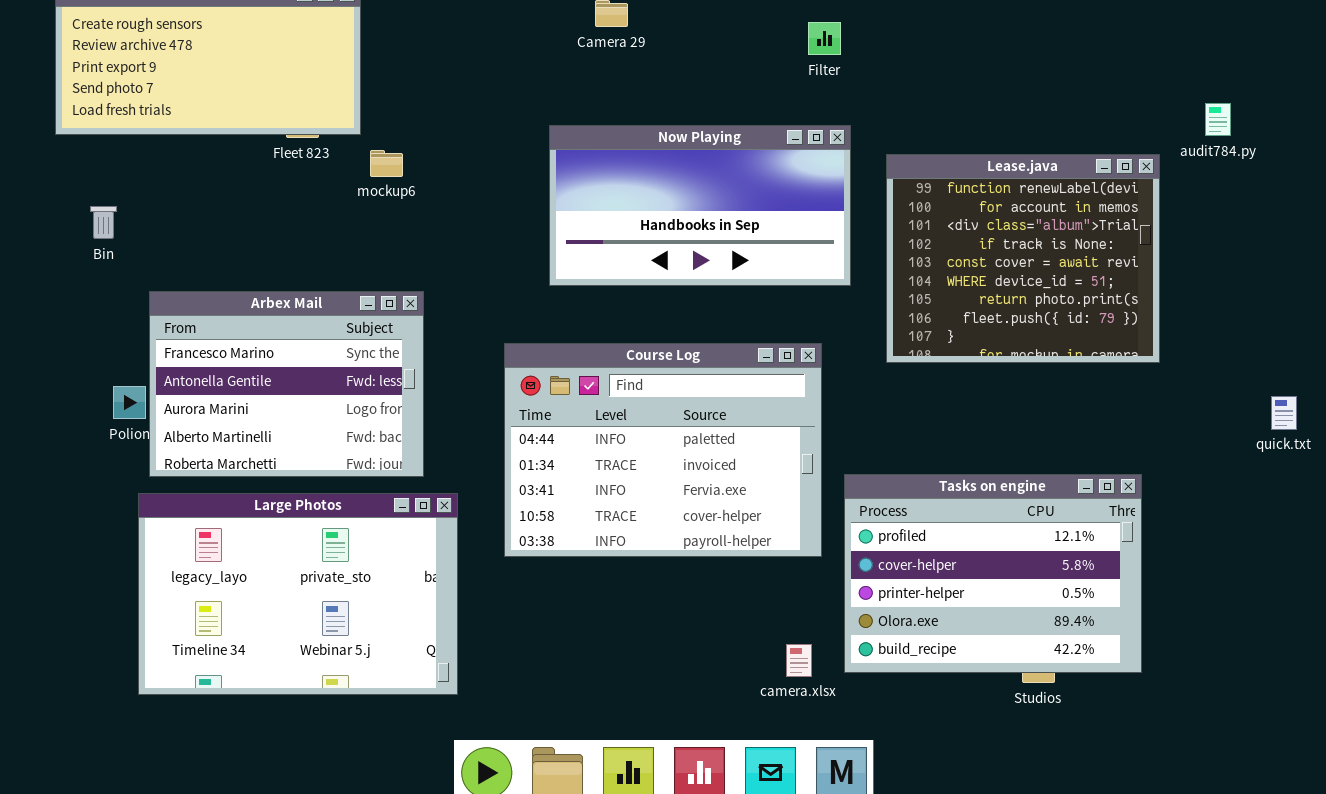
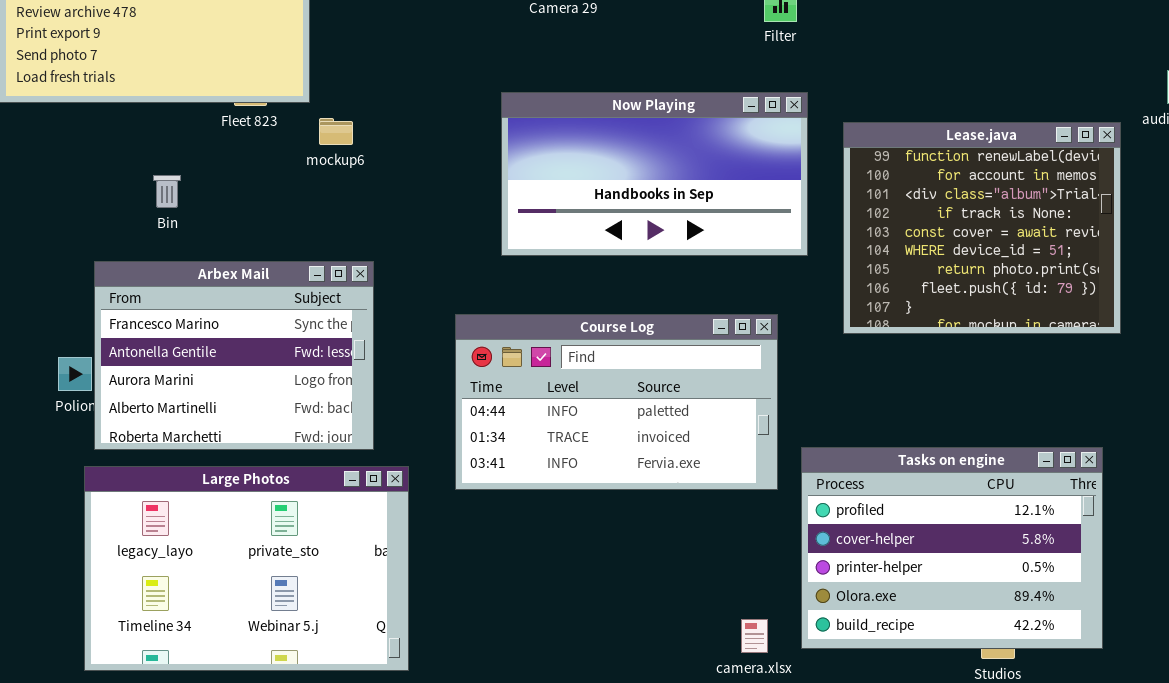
Bin: [90,206,117,239] -> [153,175,181,208], moved
Course Log: [504,343,822,557] -> [455,314,778,490], resized

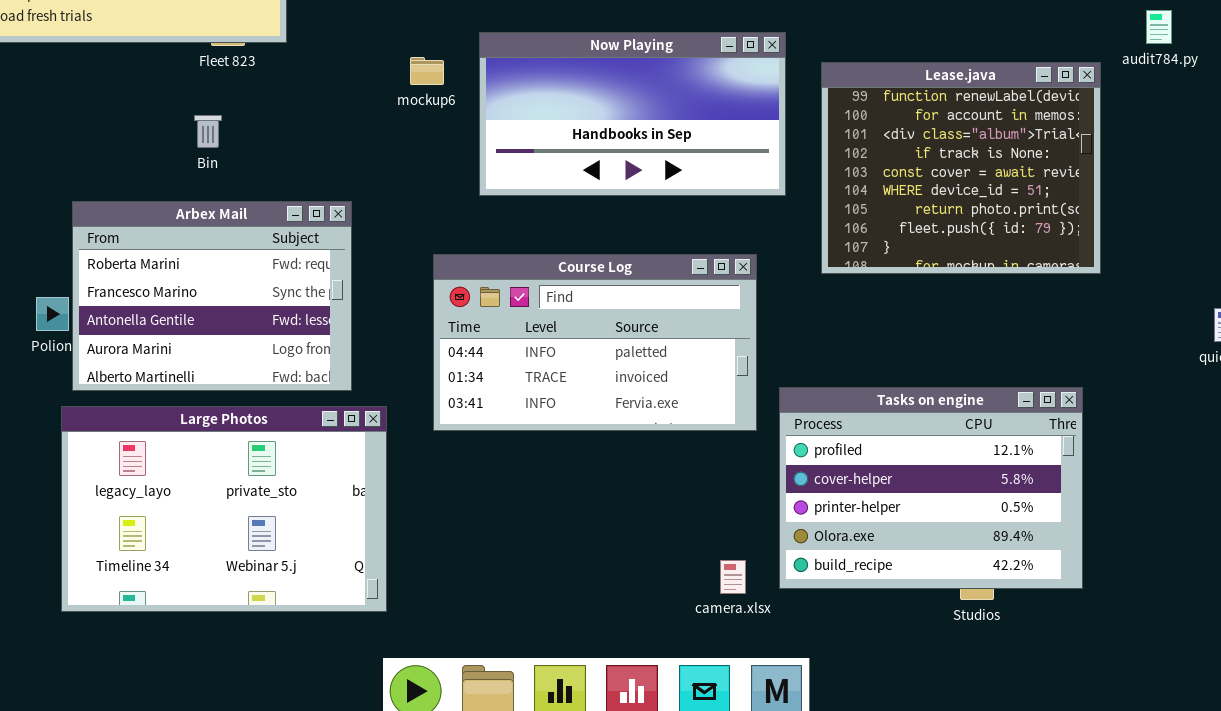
mockup6: [319,118,353,145] -> [410,57,444,85], moved
Bin: [153,175,181,208] -> [194,115,222,148], moved
Arbex Mail: [94,261,374,450] -> [72,201,352,391], scrolled up 1 row

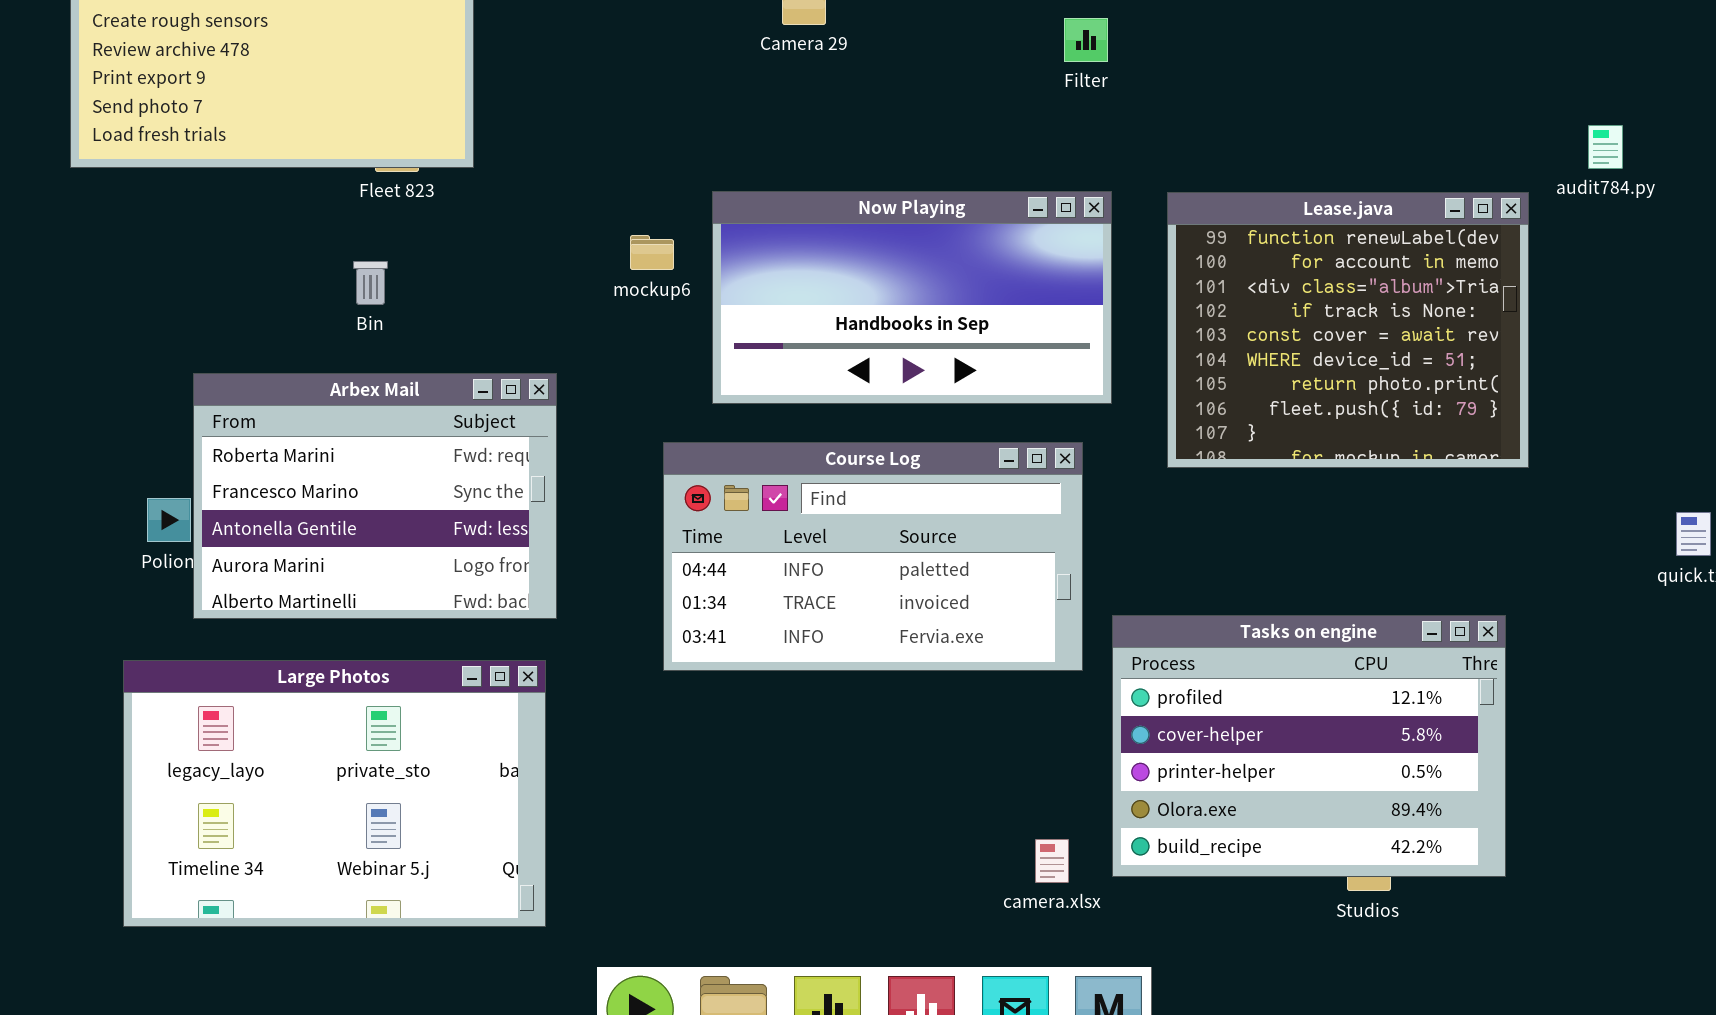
Now Playing: [479,32,786,196] -> [712,191,1112,404], moved
mockup6: [410,57,444,85] -> [630,235,674,270], moved
Large Photos: [61,406,387,612] -> [123,660,546,927], moved

